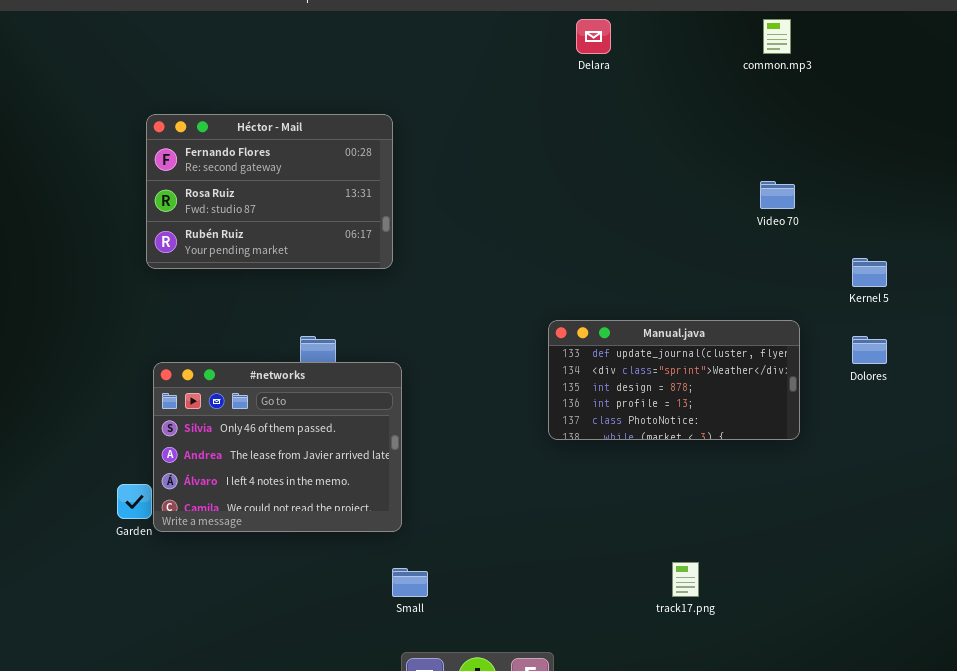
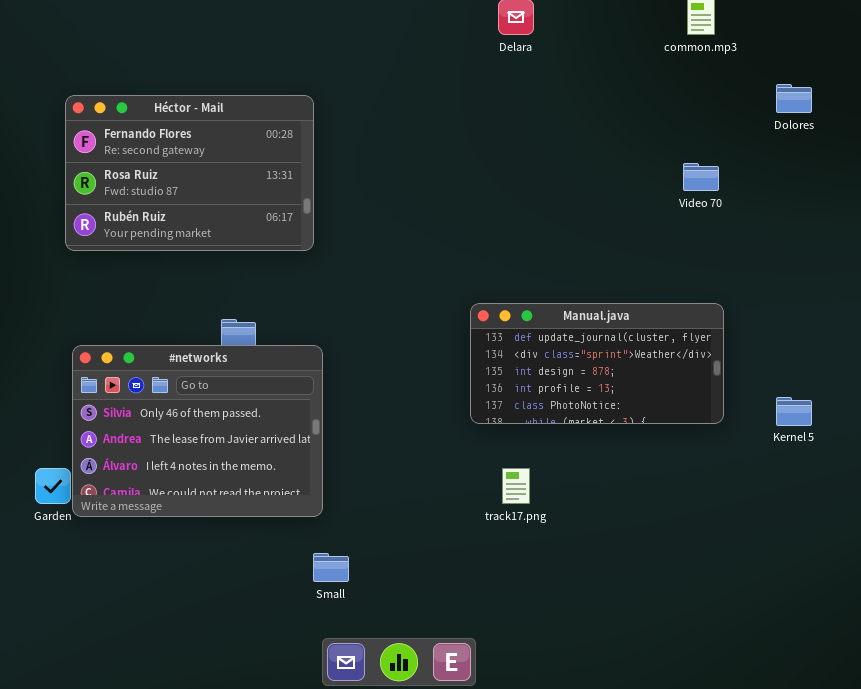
Kernel 5: [852,258,887,287] -> [776,397,812,426], moved
Dolores: [852,336,887,364] -> [776,84,812,113], moved
track17.png: [672,562,699,597] -> [502,468,530,504], moved

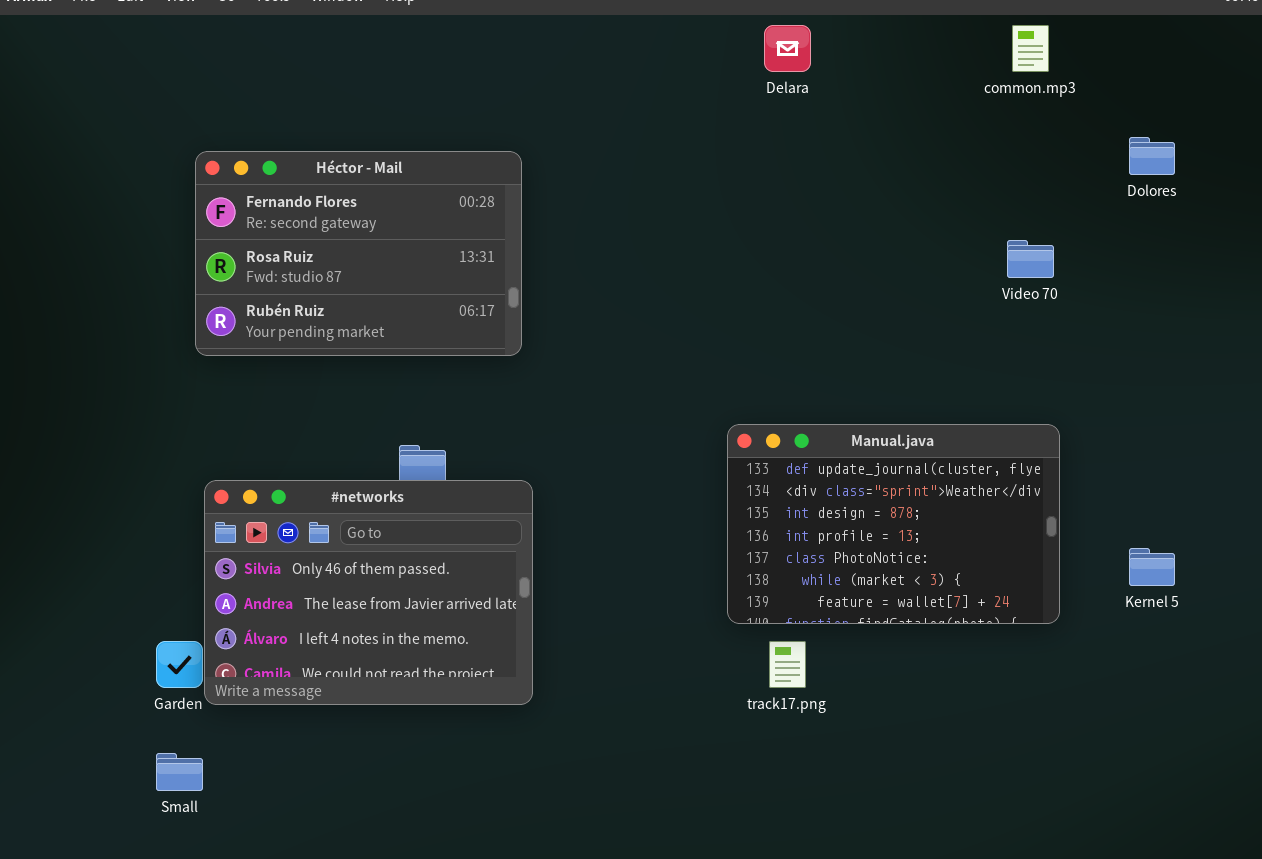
Manual.java: [470,303,724,424] -> [727,424,1060,624], resized
Small: [313,553,349,582] -> [156,753,203,791], moved

